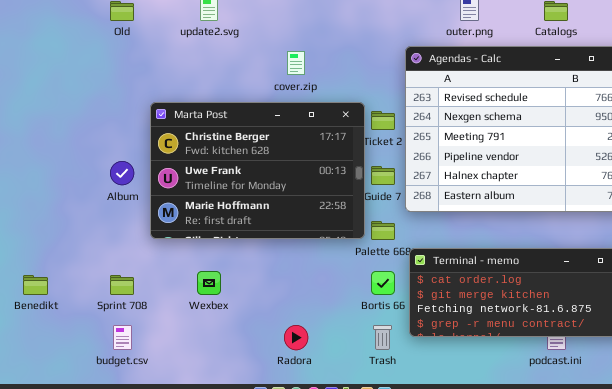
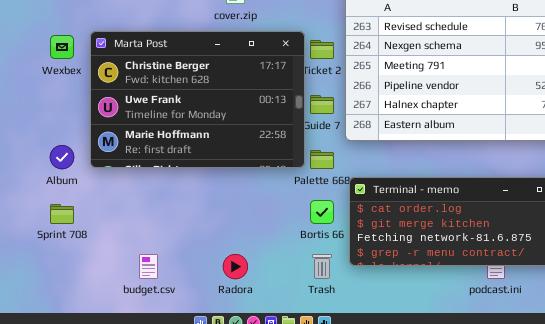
Album: [110,161,134,185] -> [50,145,74,169], moved
Wexbex: [197,271,221,295] -> [50,35,74,59], moved
budget.csv: [113,325,132,350] -> [139,254,158,279], moved

